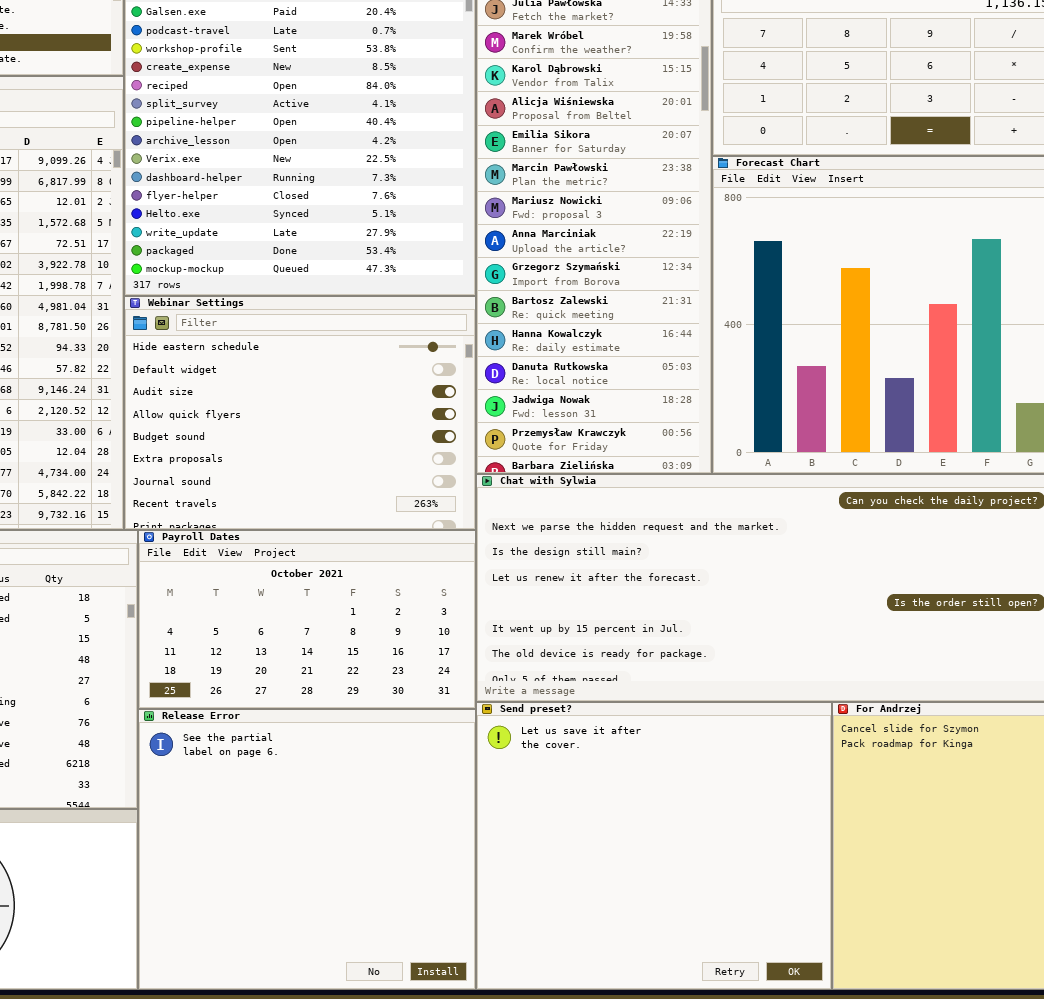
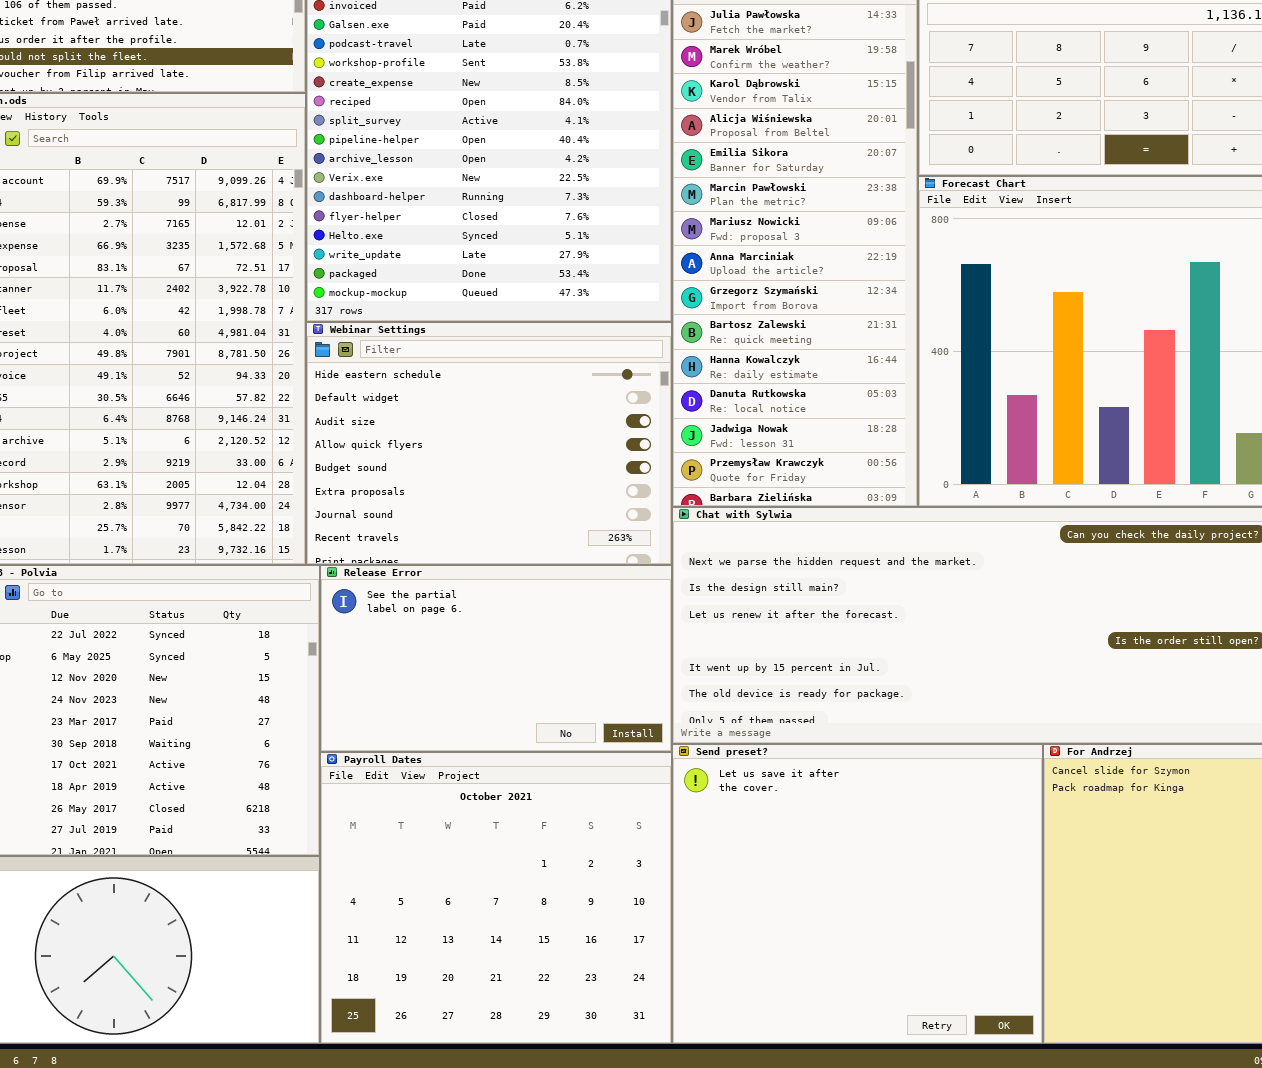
Payroll Dates: [138,530,476,709] -> [320,752,672,1044], moved, resized
Release Error: [138,709,476,990] -> [320,565,672,752], moved, resized

